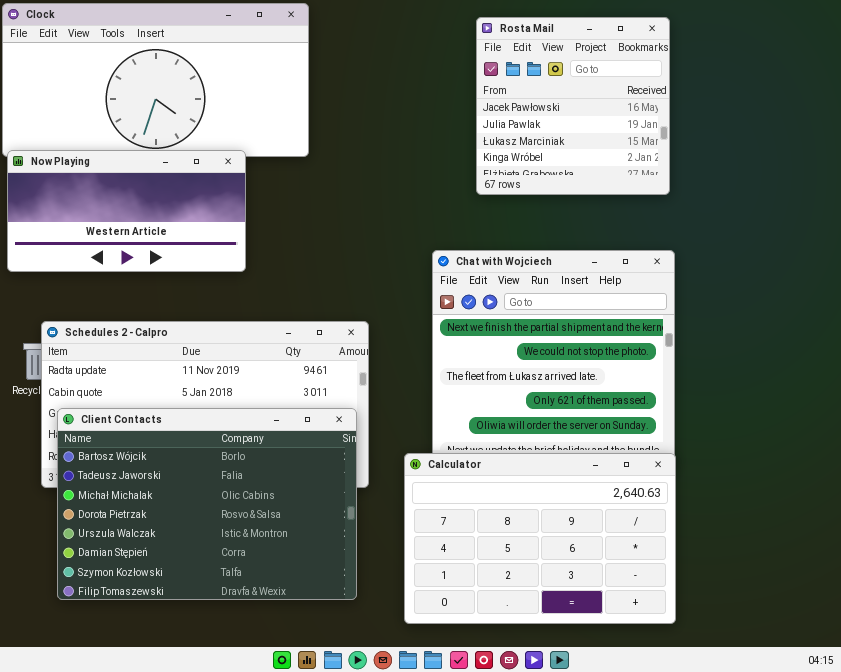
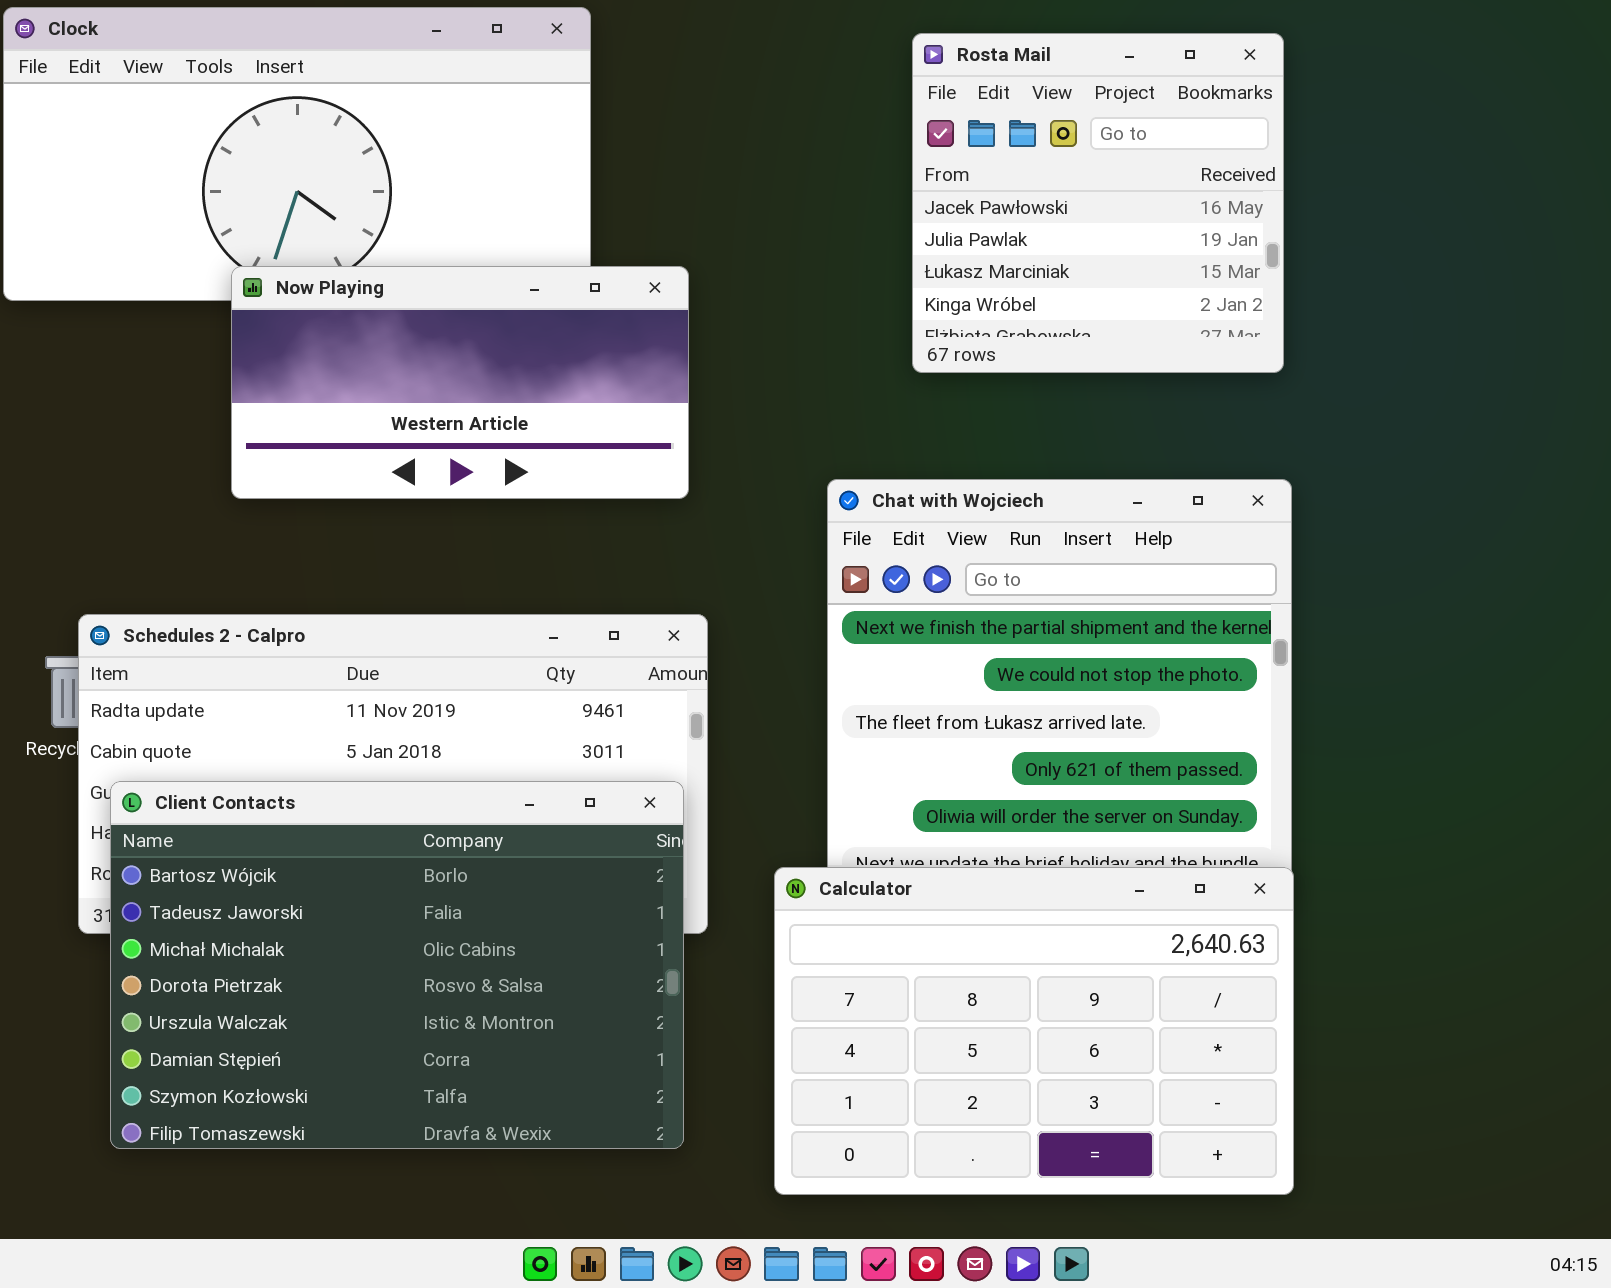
Now Playing: [7,150,246,272] -> [231,266,689,499], moved

